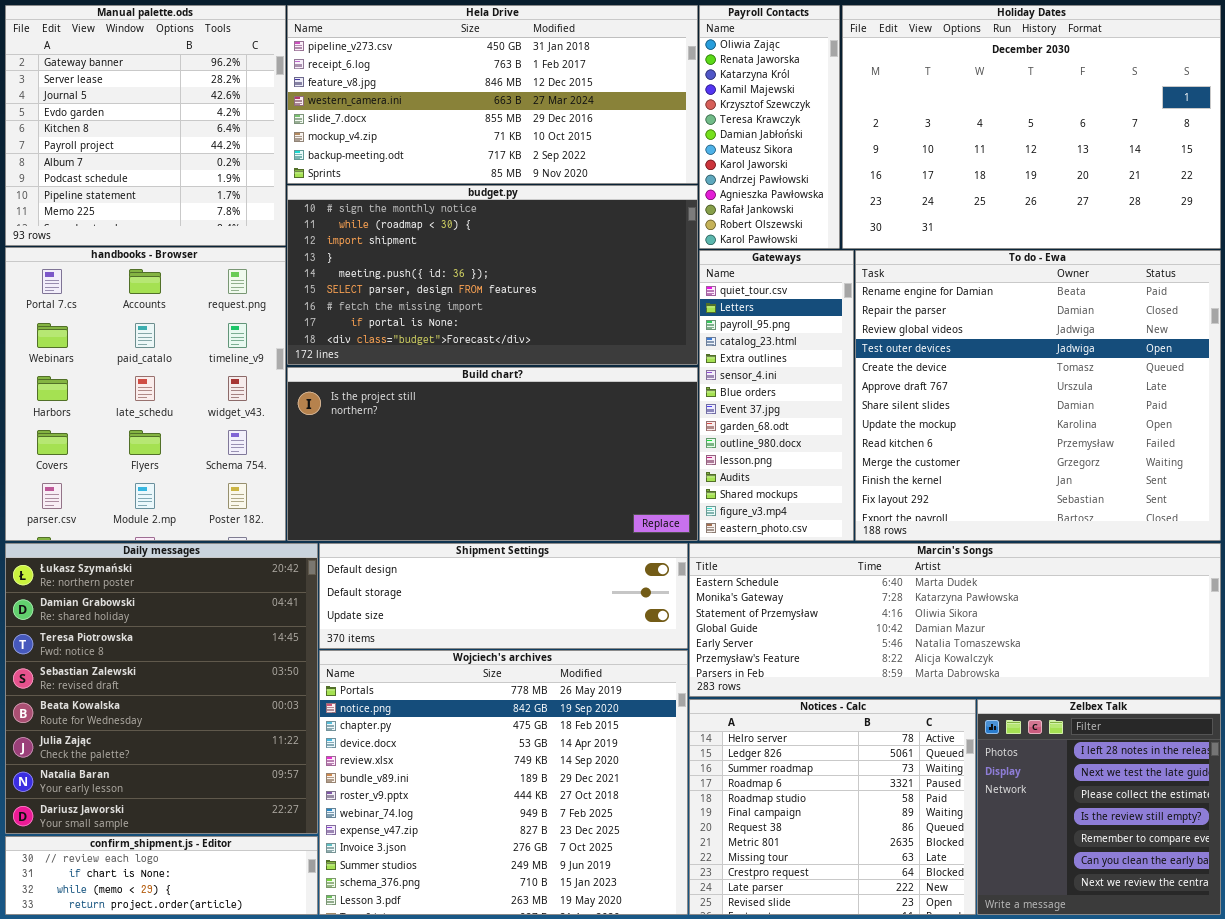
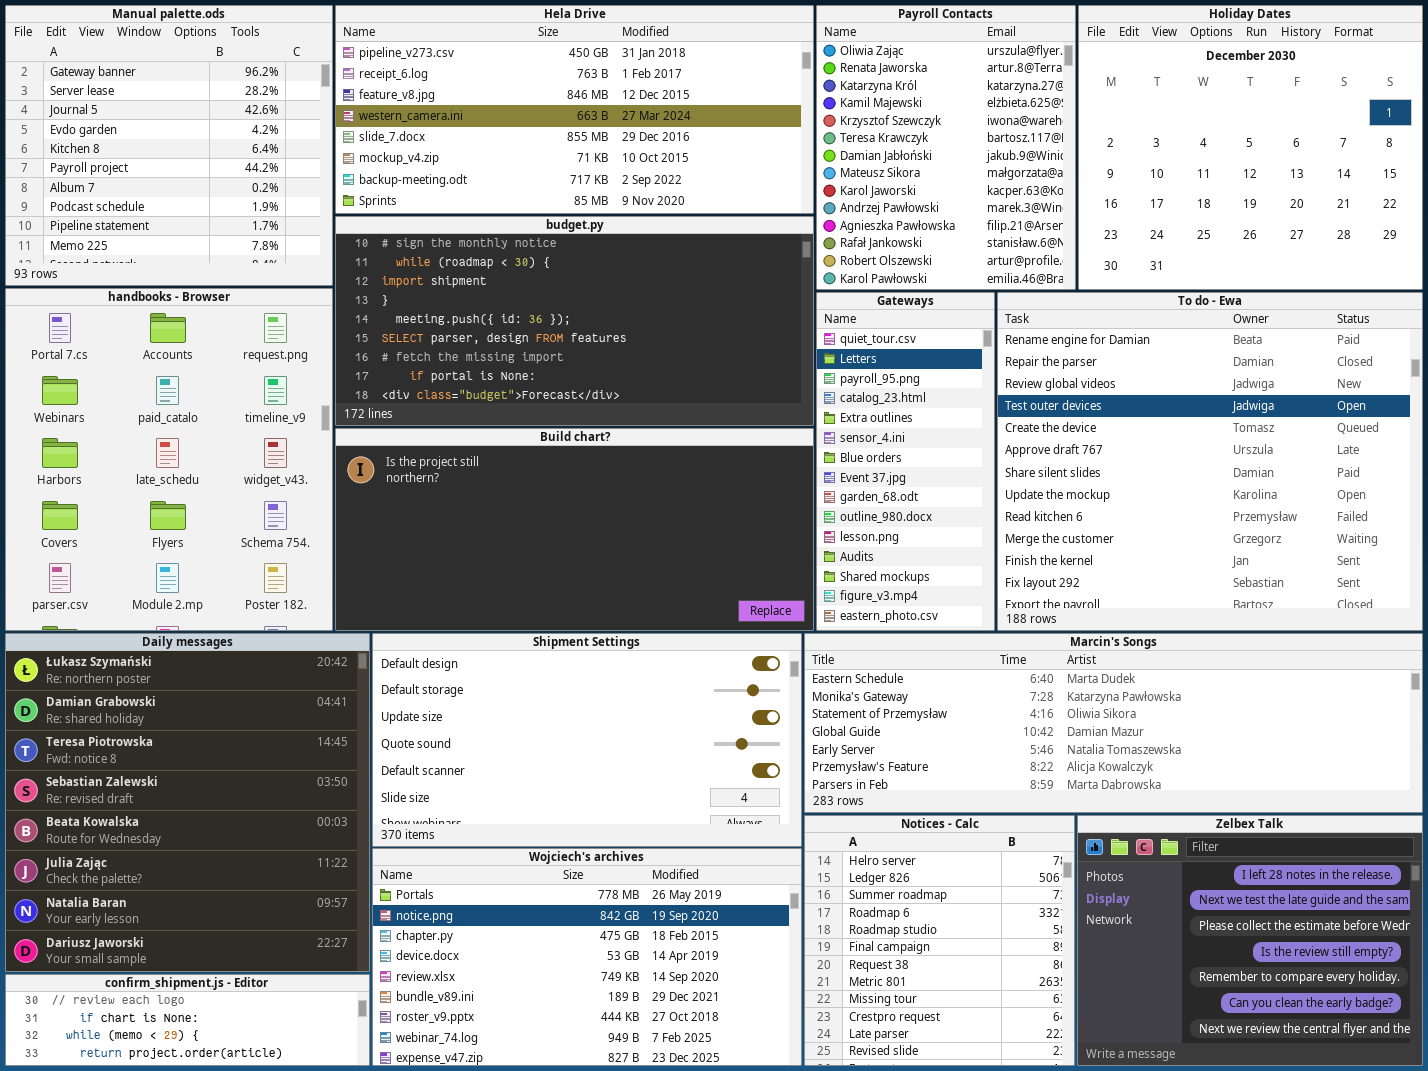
Payroll Contacts: [699,5,840,249] -> [816,5,1076,290], resized
Holiday Dates: [842,5,1221,249] -> [1078,5,1423,290], resized
Shipment Settings: [319,543,688,649] -> [372,633,802,847], resized
Wojciech's archives: [319,650,688,915] -> [372,848,802,1066], resized
Notices - Calc: [689,699,976,915] -> [804,815,1075,1066], resized
Zelbex Talk: [977,699,1221,915] -> [1077,815,1423,1066], resized

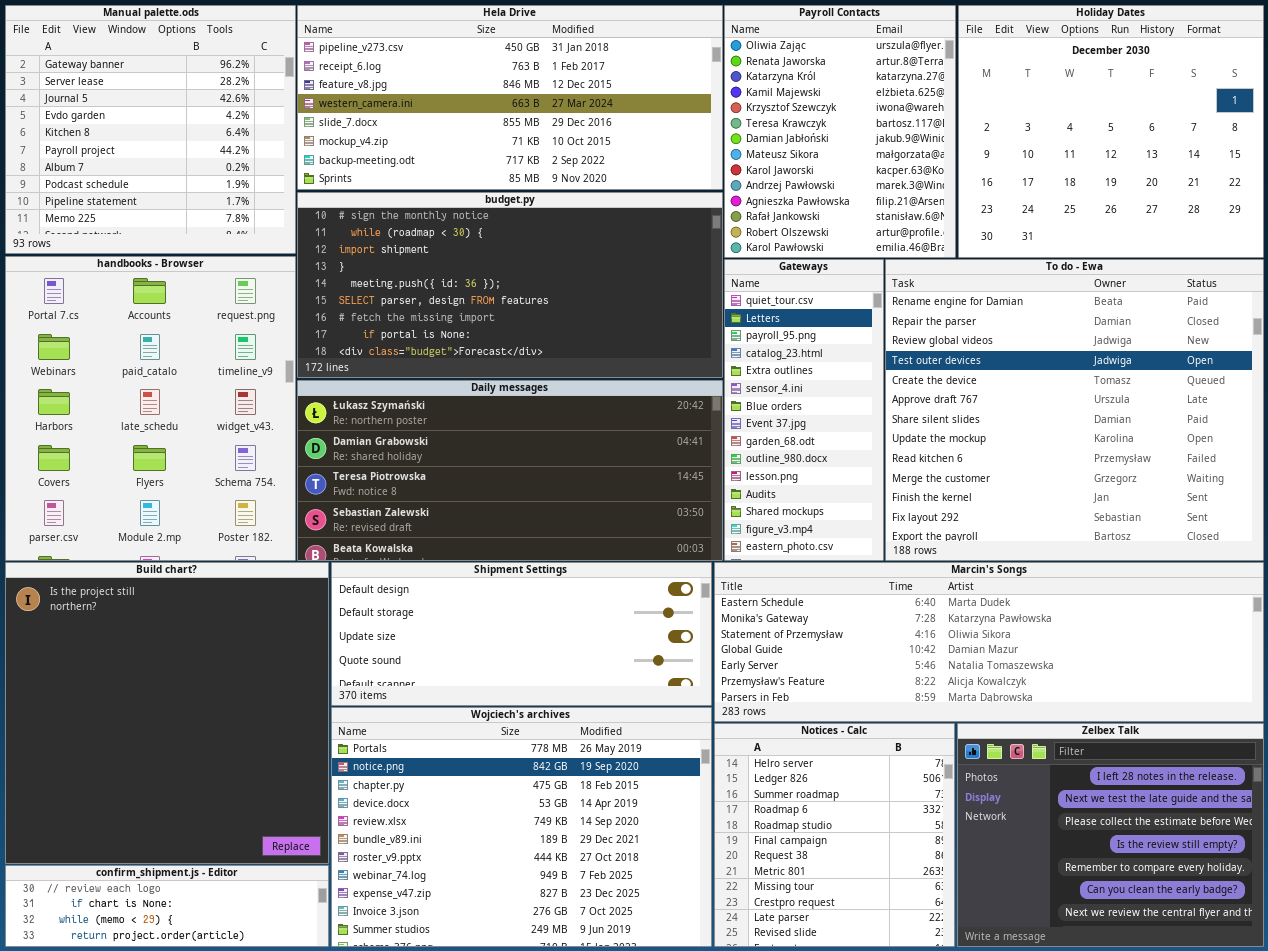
Build chart?: [335,428,814,631] -> [5,562,329,864], moved, resized
Daily messages: [5,633,370,972] -> [297,380,723,561], moved, resized
Shipment Settings: [372,633,802,847] -> [331,562,712,706], resized
Wojciech's archives: [372,848,802,1066] -> [331,707,712,947], resized

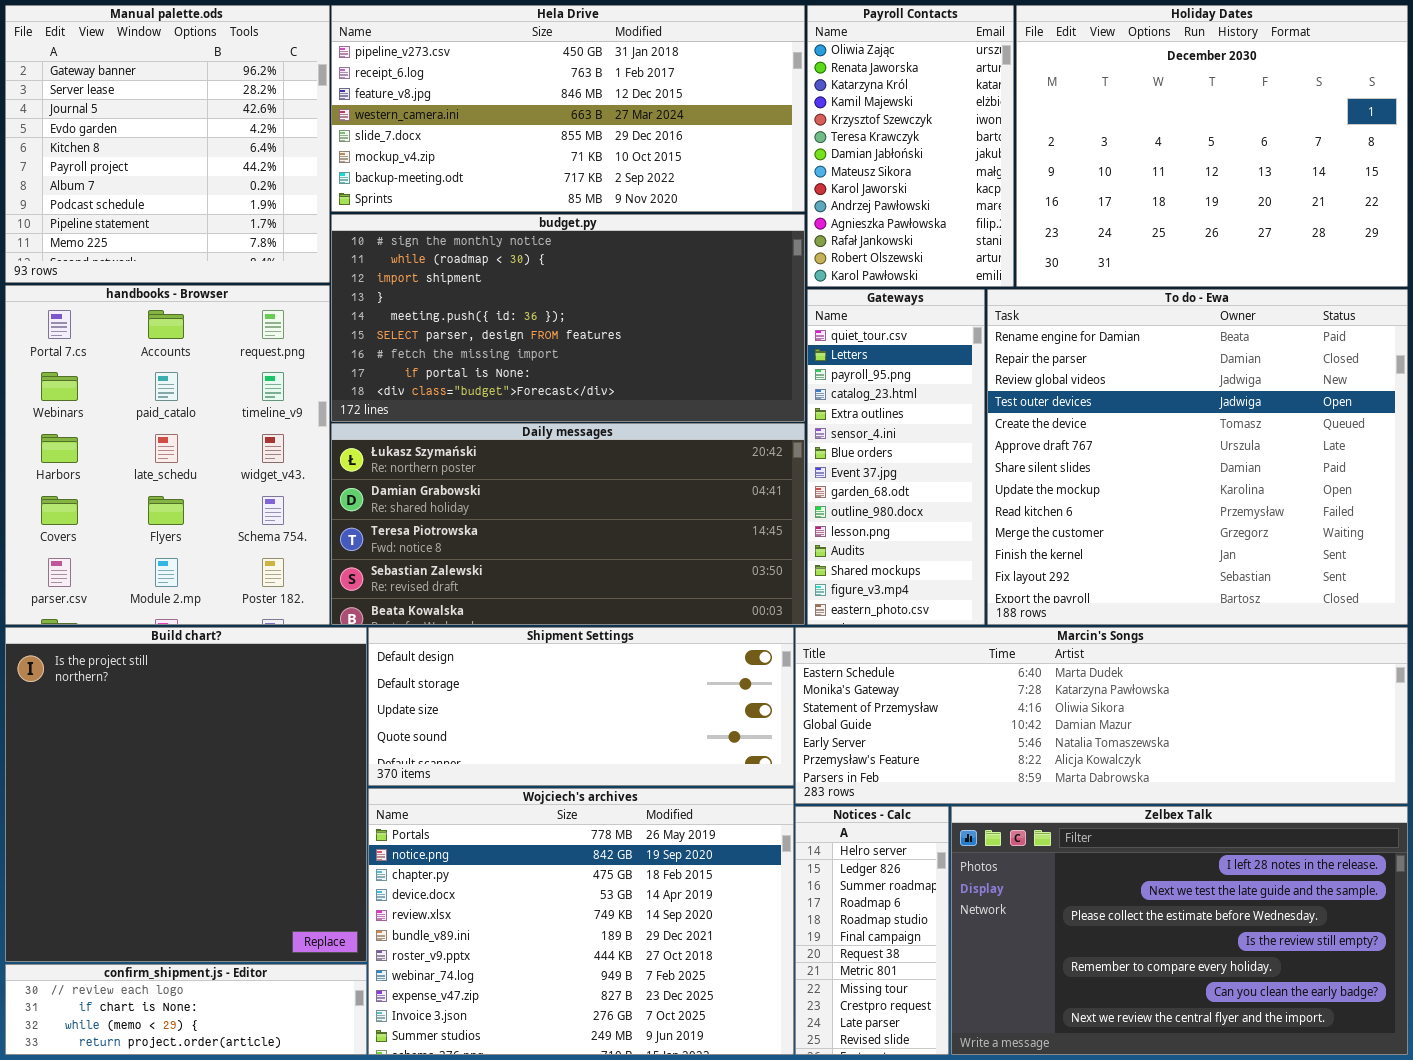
Payroll Contacts: [724,5,956,258] -> [807,5,1014,287], resized
Holiday Dates: [958,5,1264,258] -> [1016,5,1408,287], resized
Notices - Calc: [714,723,955,947] -> [795,806,949,1055], resized
Zelbex Talk: [957,723,1264,947] -> [951,806,1408,1055], resized

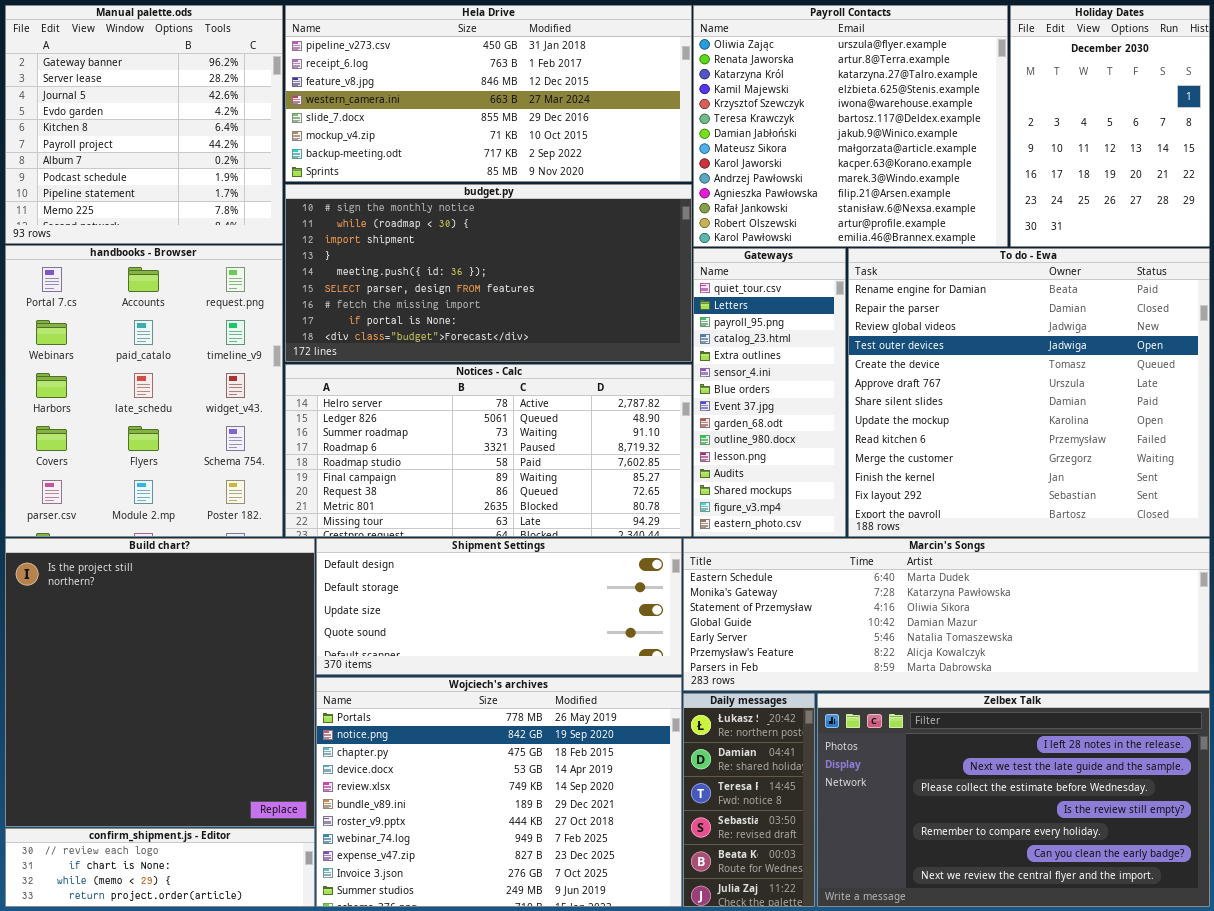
Payroll Contacts: [807,5,1014,287] -> [693,5,1008,247], resized
Holiday Dates: [1016,5,1408,287] -> [1010,5,1210,247], resized
Daily messages: [331,423,805,625] -> [683,693,815,907], moved, resized
Notices - Calc: [795,806,949,1055] -> [285,364,692,537], moved, resized

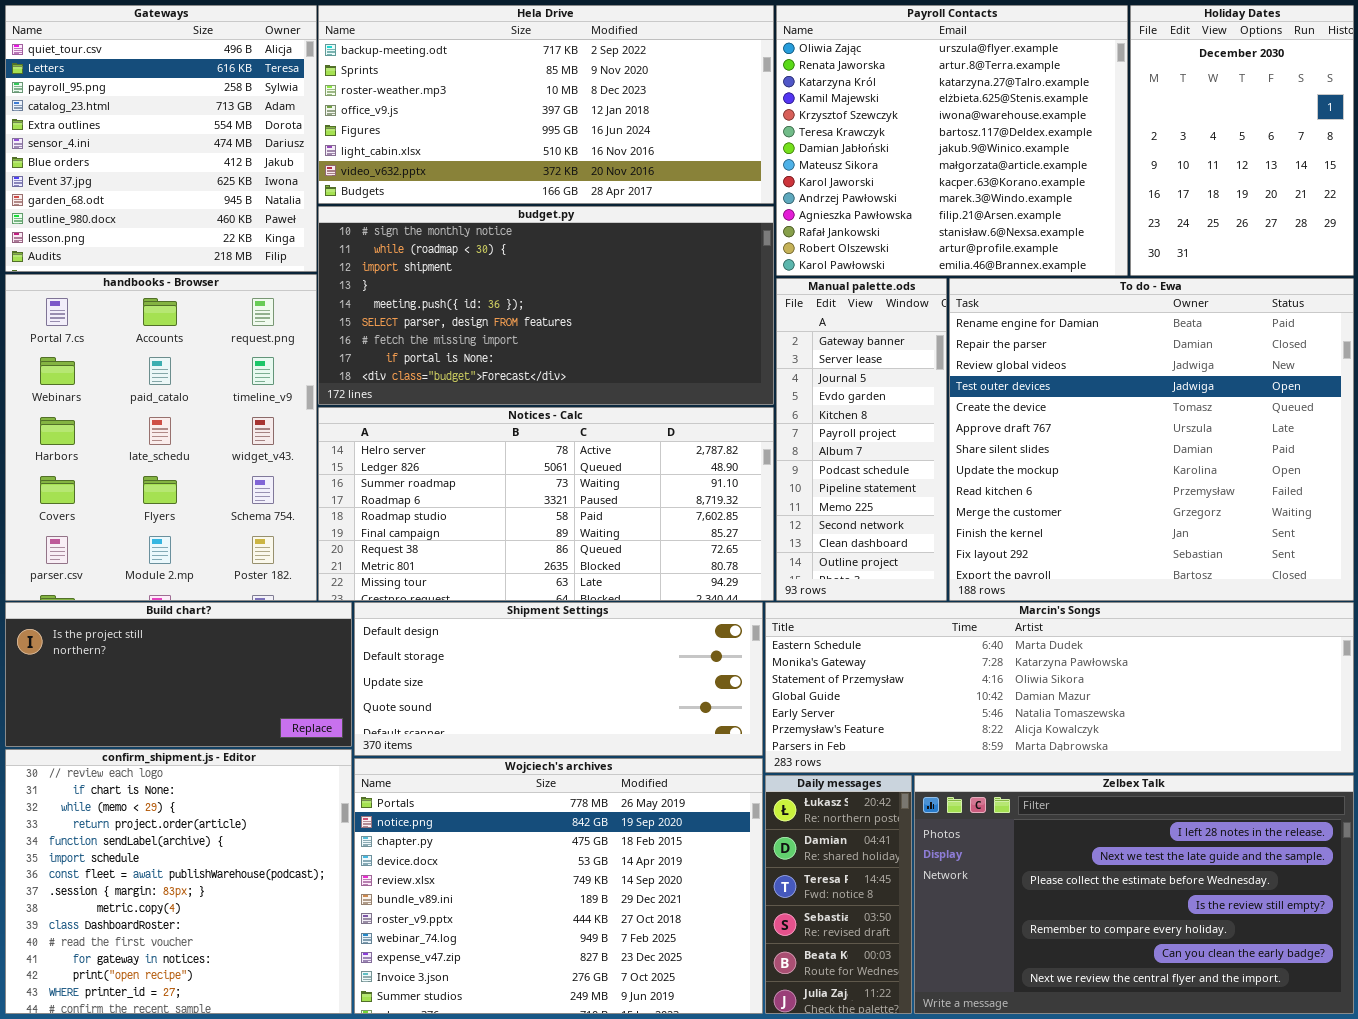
Manual palette.ods: [5,5,283,244] -> [776,278,947,601], moved, resized
Hela Drive: [285,5,692,182] -> [318,5,774,204], scrolled down 6 rows
Gateways: [693,248,846,537] -> [5,5,317,272], moved, resized
Build chart?: [5,538,315,827] -> [5,602,352,747], resized
confirm_shipment.js - Editor: [5,828,315,907] -> [5,749,352,1014], resized

